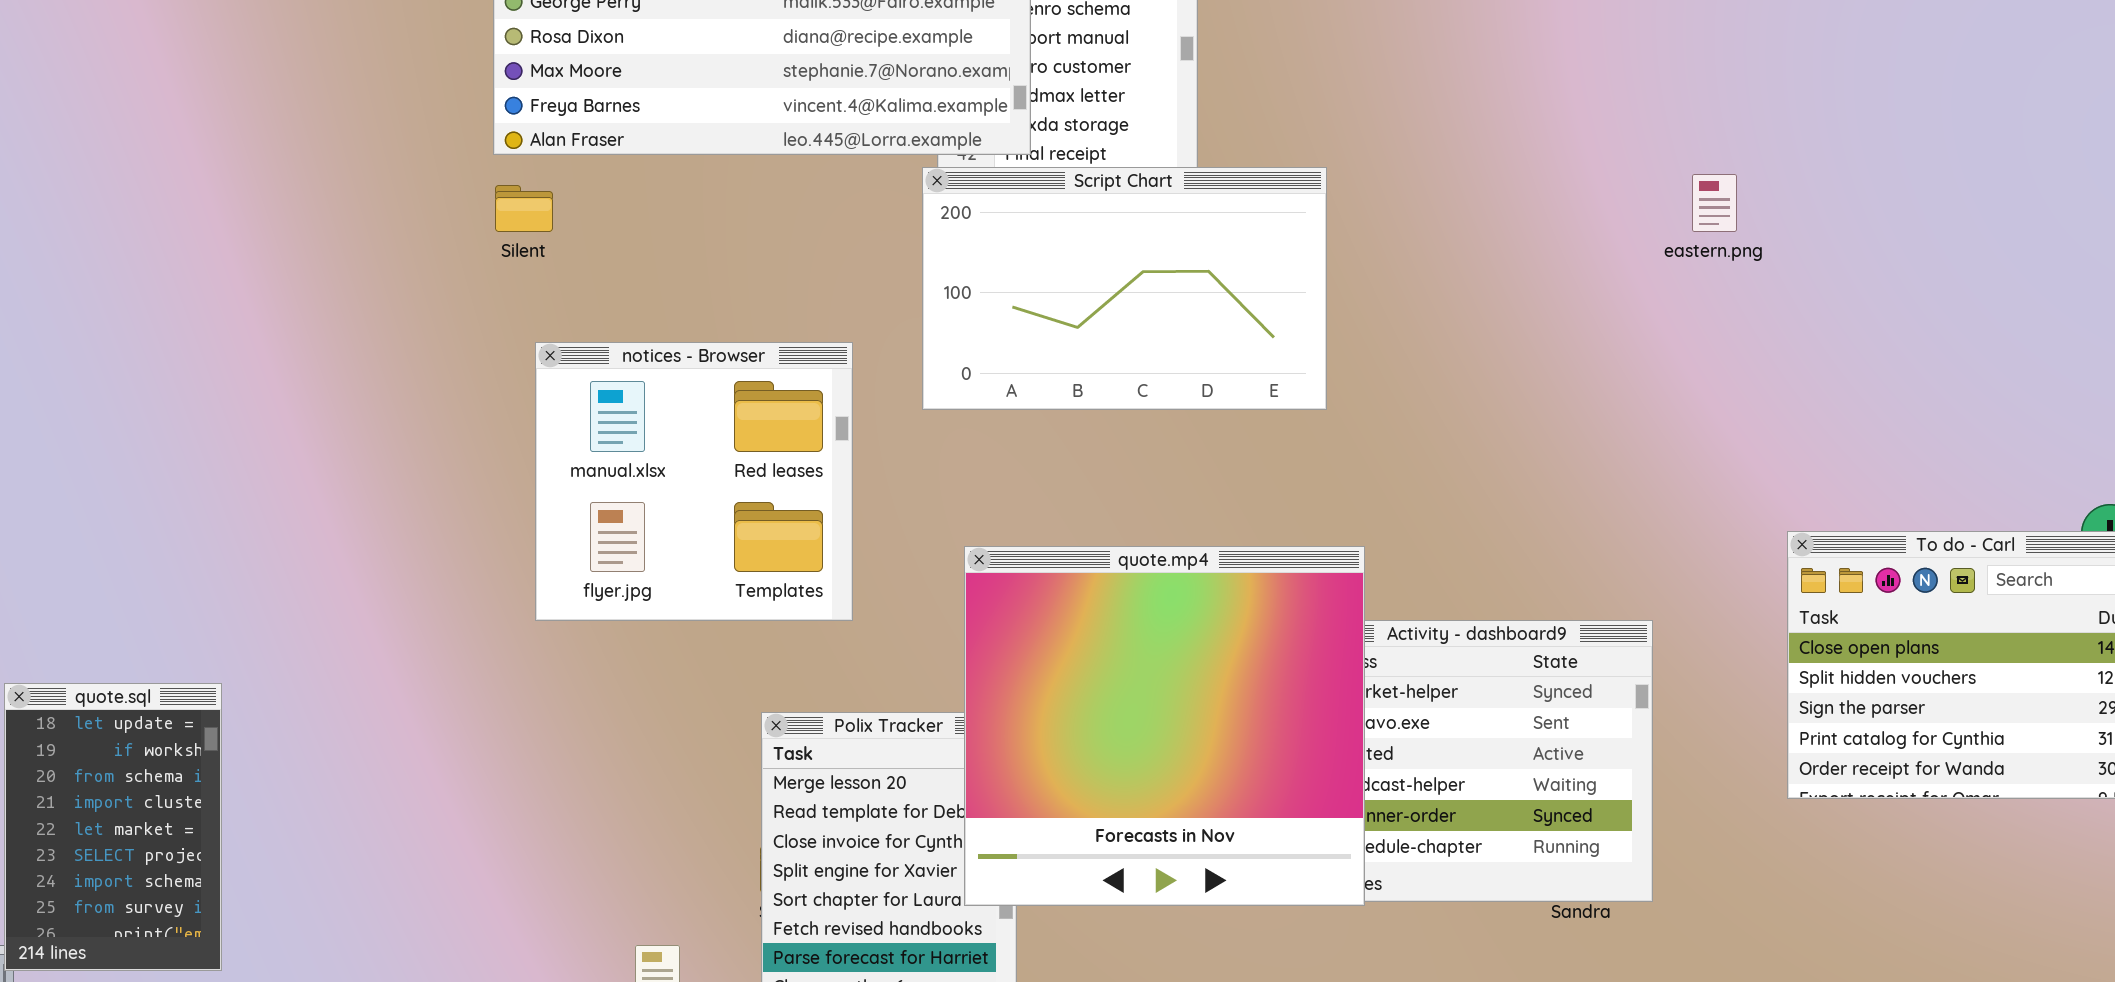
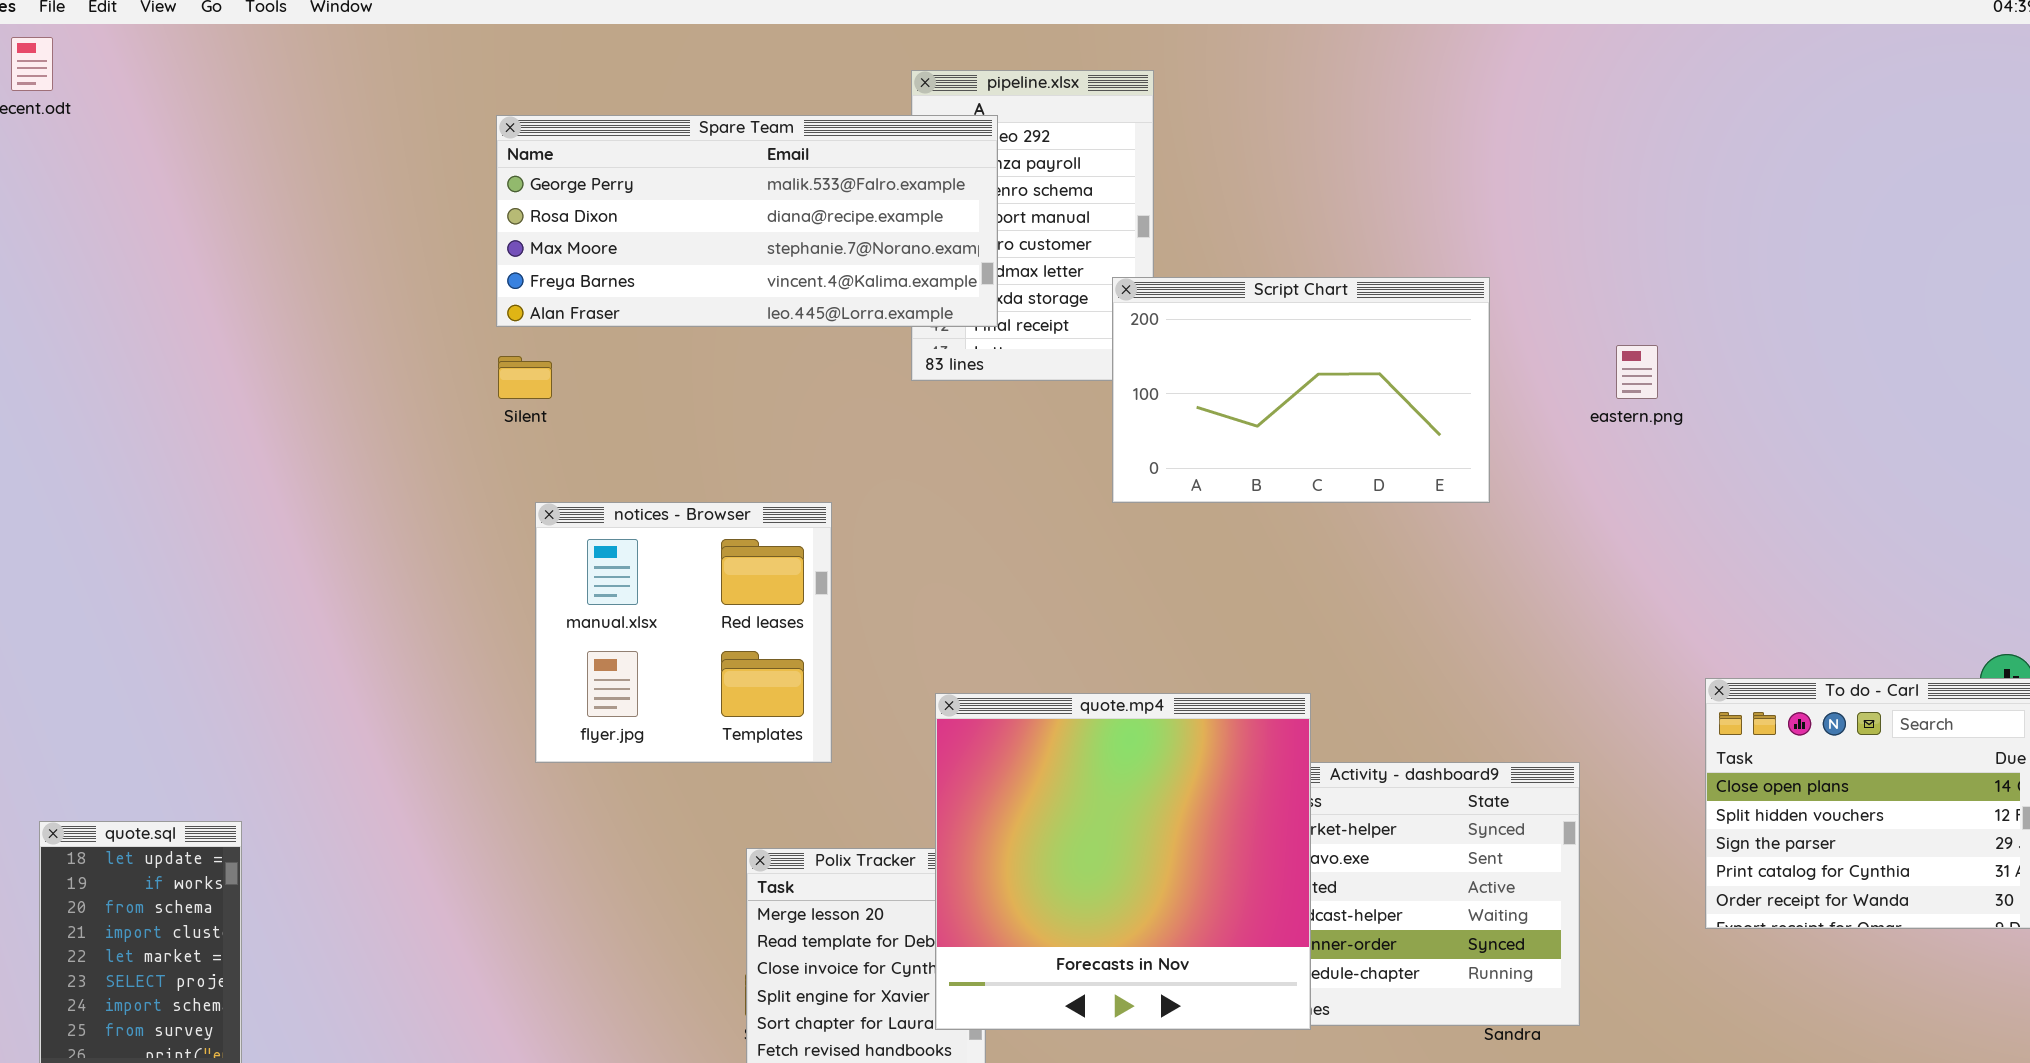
Script Chart: [922,167,1327,410] -> [1112,277,1490,503], moved

